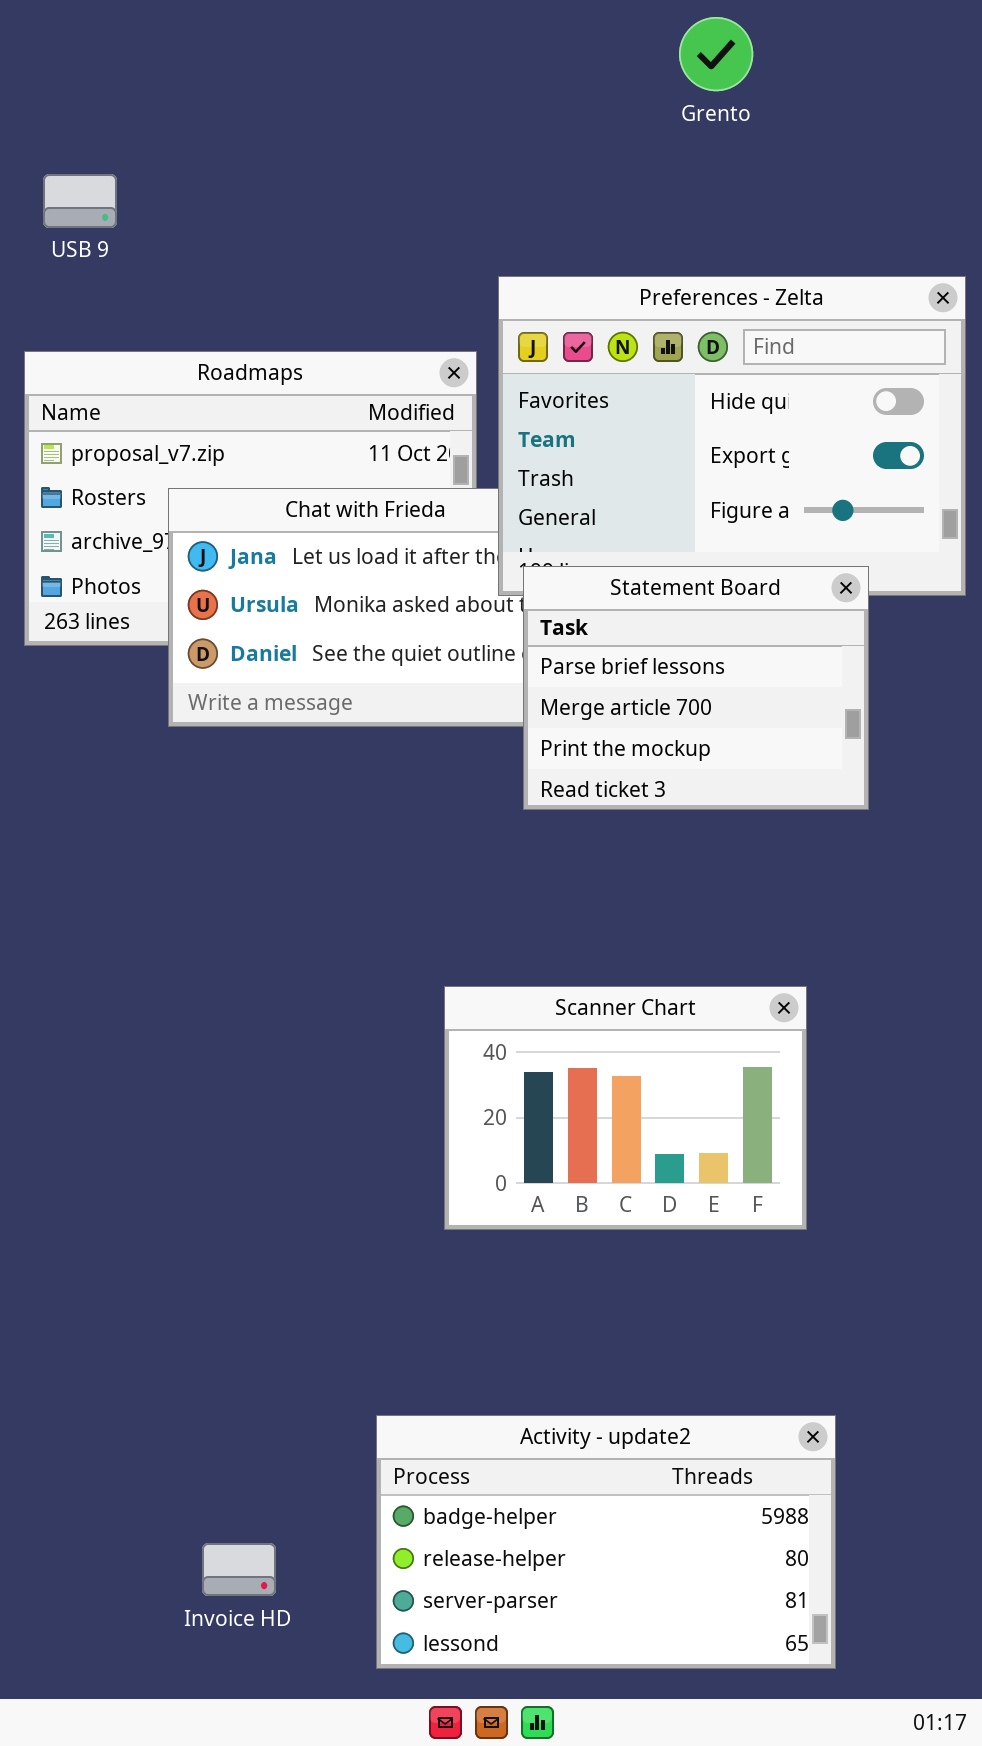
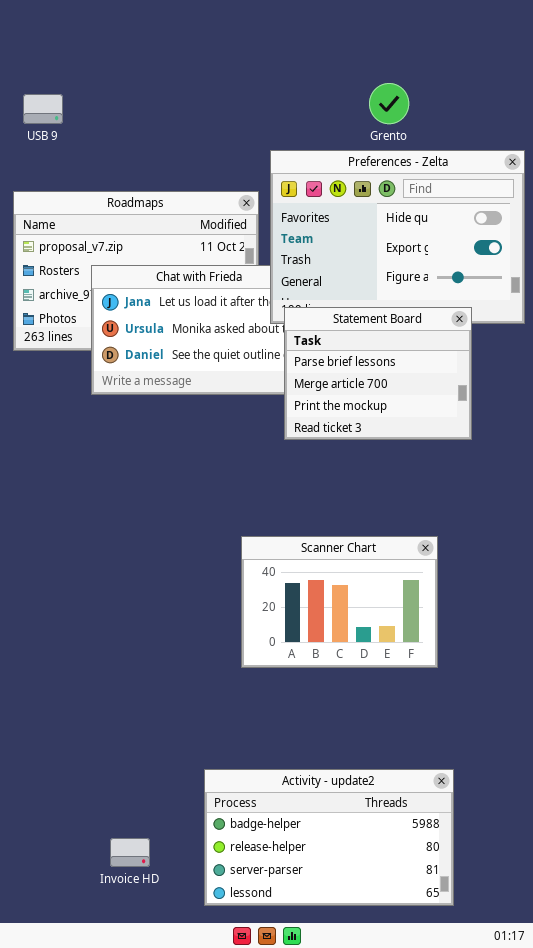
Grento: [679,17,753,91] -> [369,83,409,124], moved

